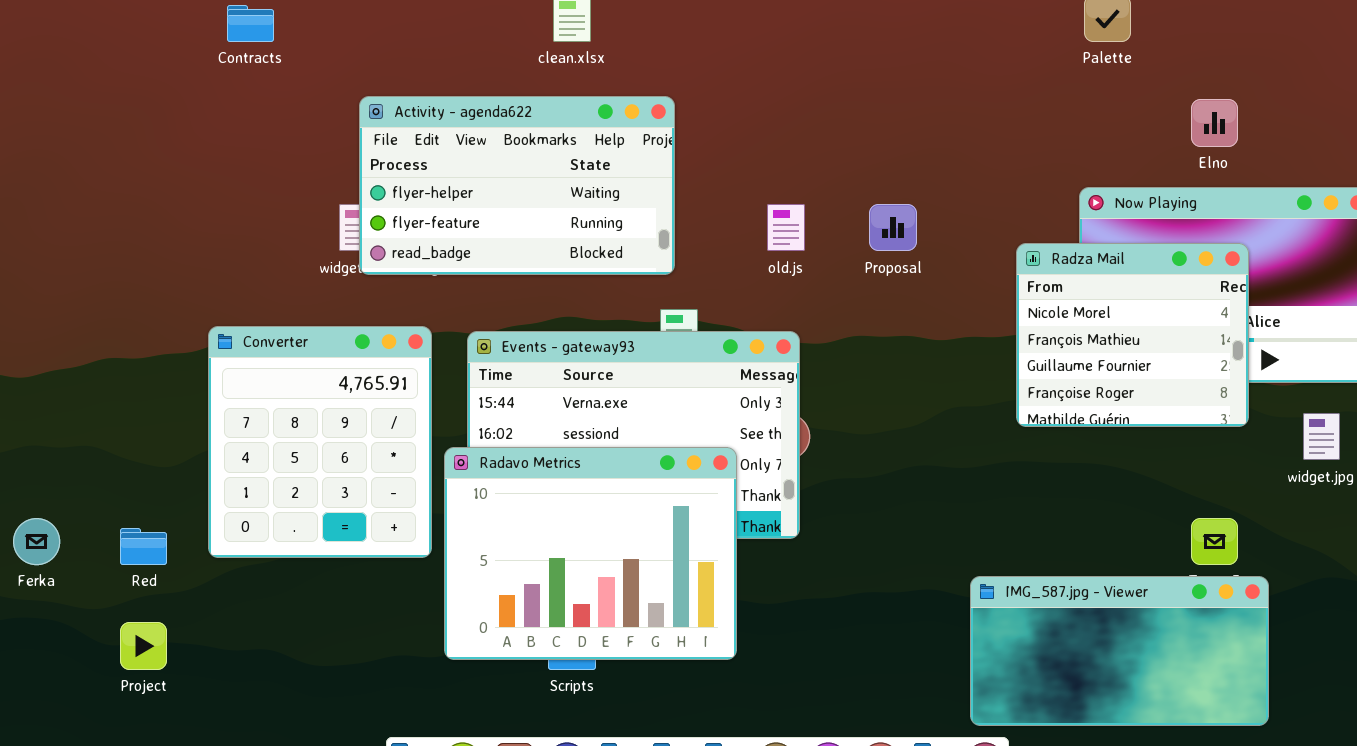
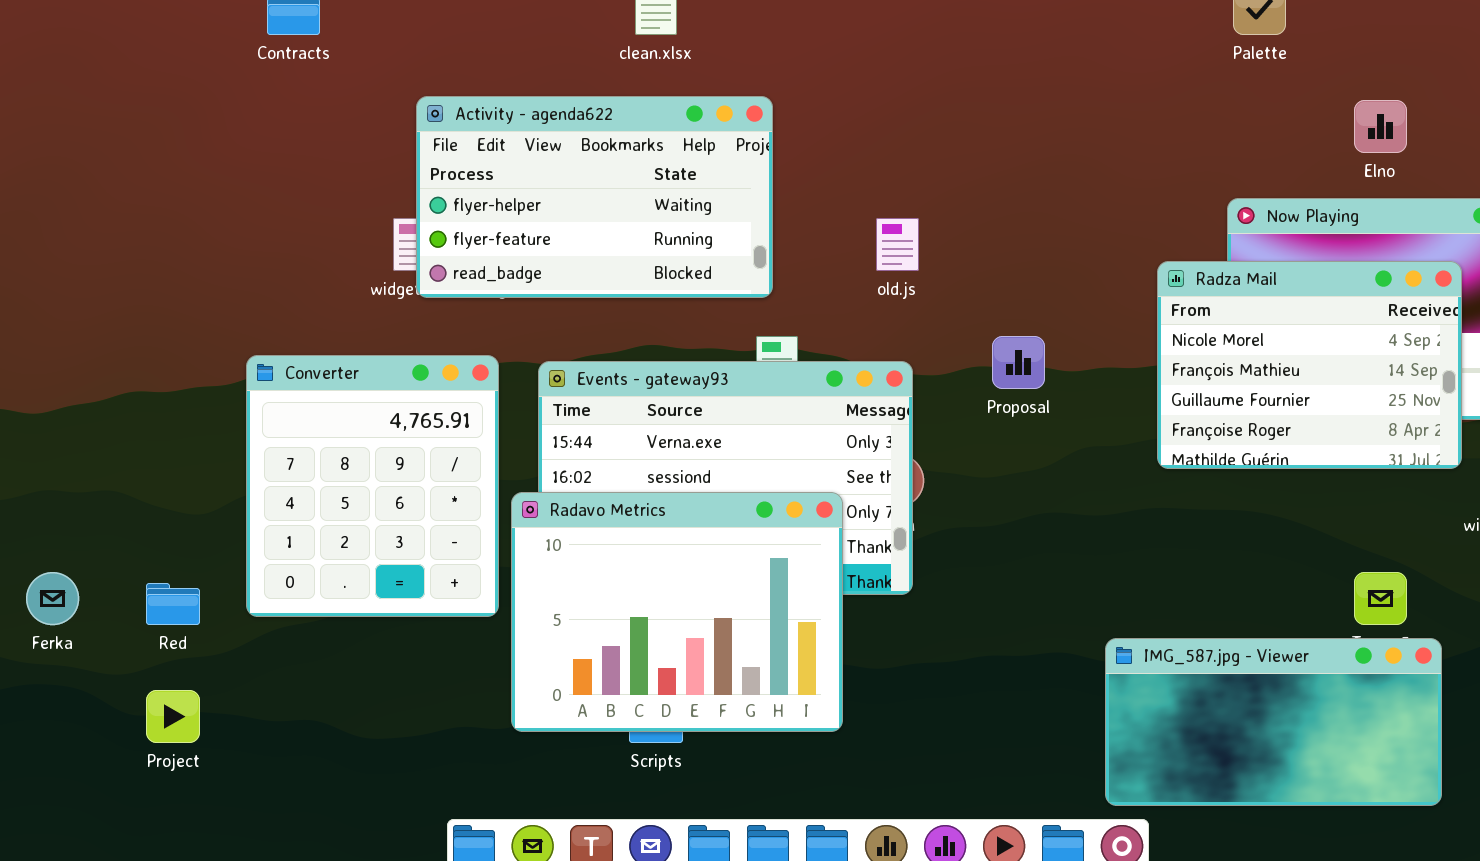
Proposal: [869,204,917,251] -> [992,336,1045,389], moved
Radza Mail: [1016,243,1249,427] -> [1157,261,1462,469], resized

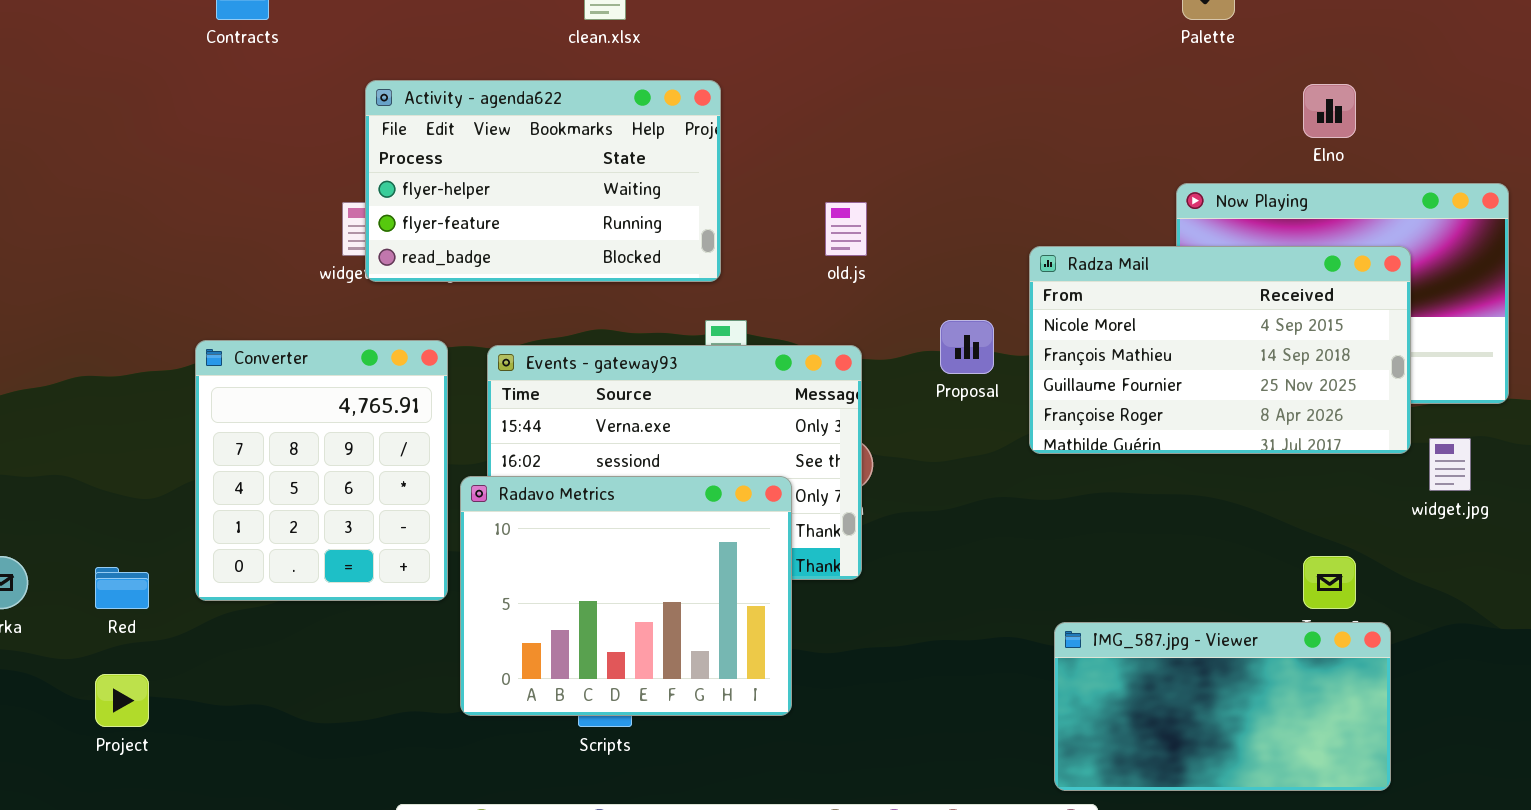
Radza Mail: [1157,261,1462,469] -> [1029,246,1411,454], resized

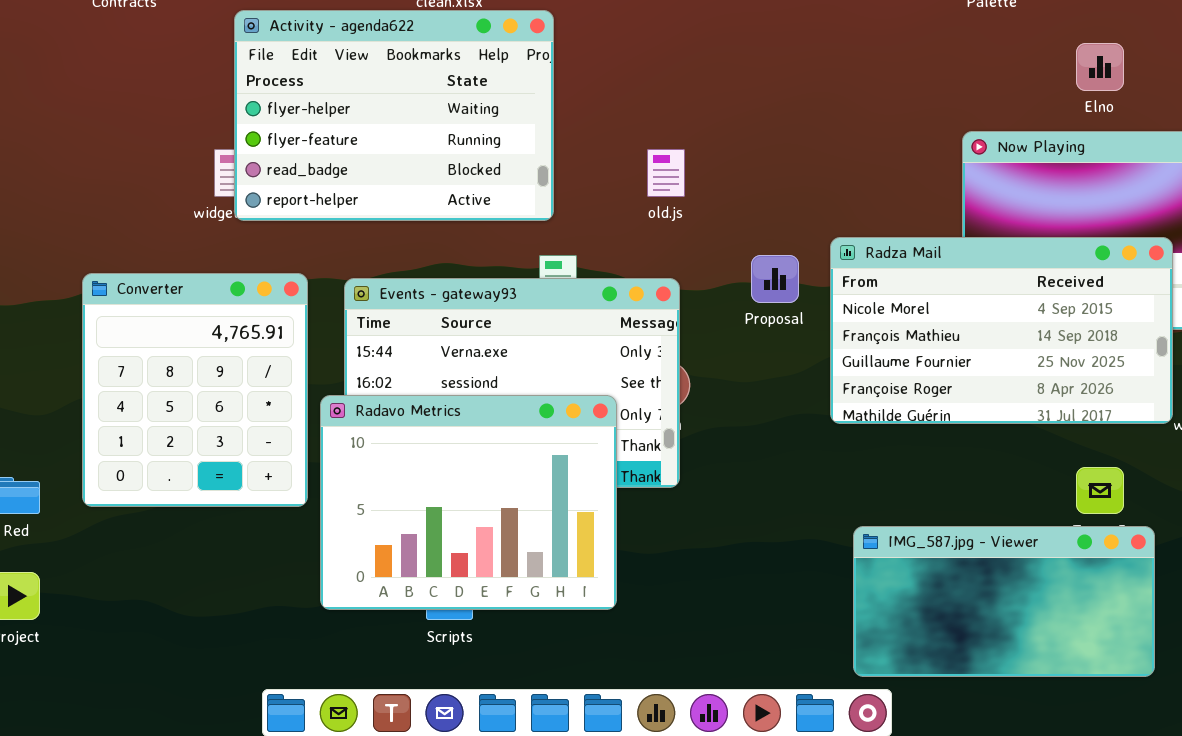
Activity - agenda622: [365,80,721,282] -> [234,10,554,221], resized
Radza Mail: [1029,246,1411,454] -> [830,237,1173,424], moved

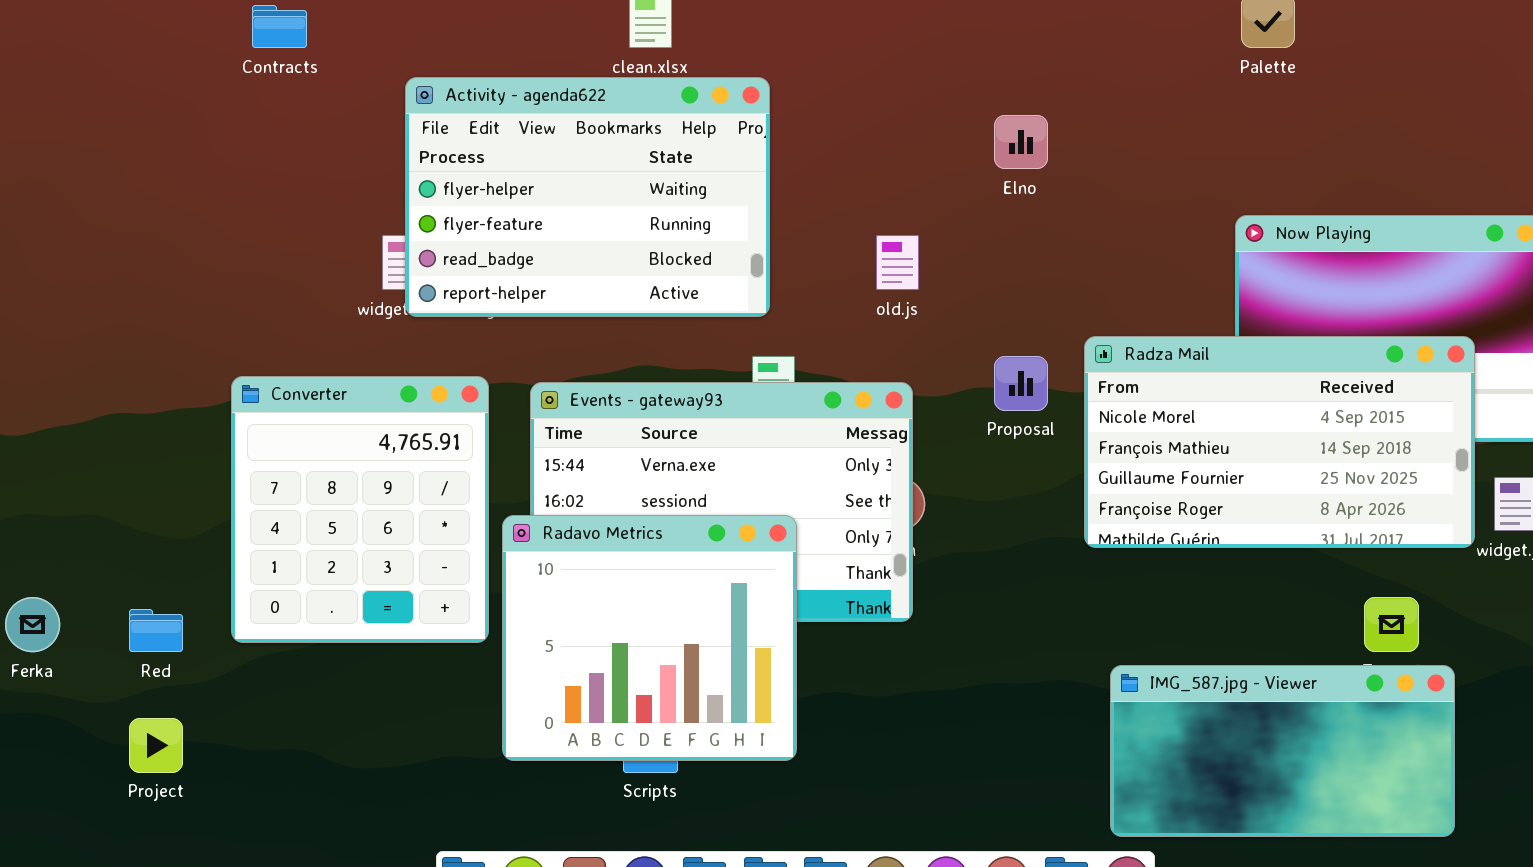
Elno: [1076,43,1124,91] -> [994,115,1048,169], moved
Radavo Metrics: [320,395,617,610] -> [502,515,797,761], resized

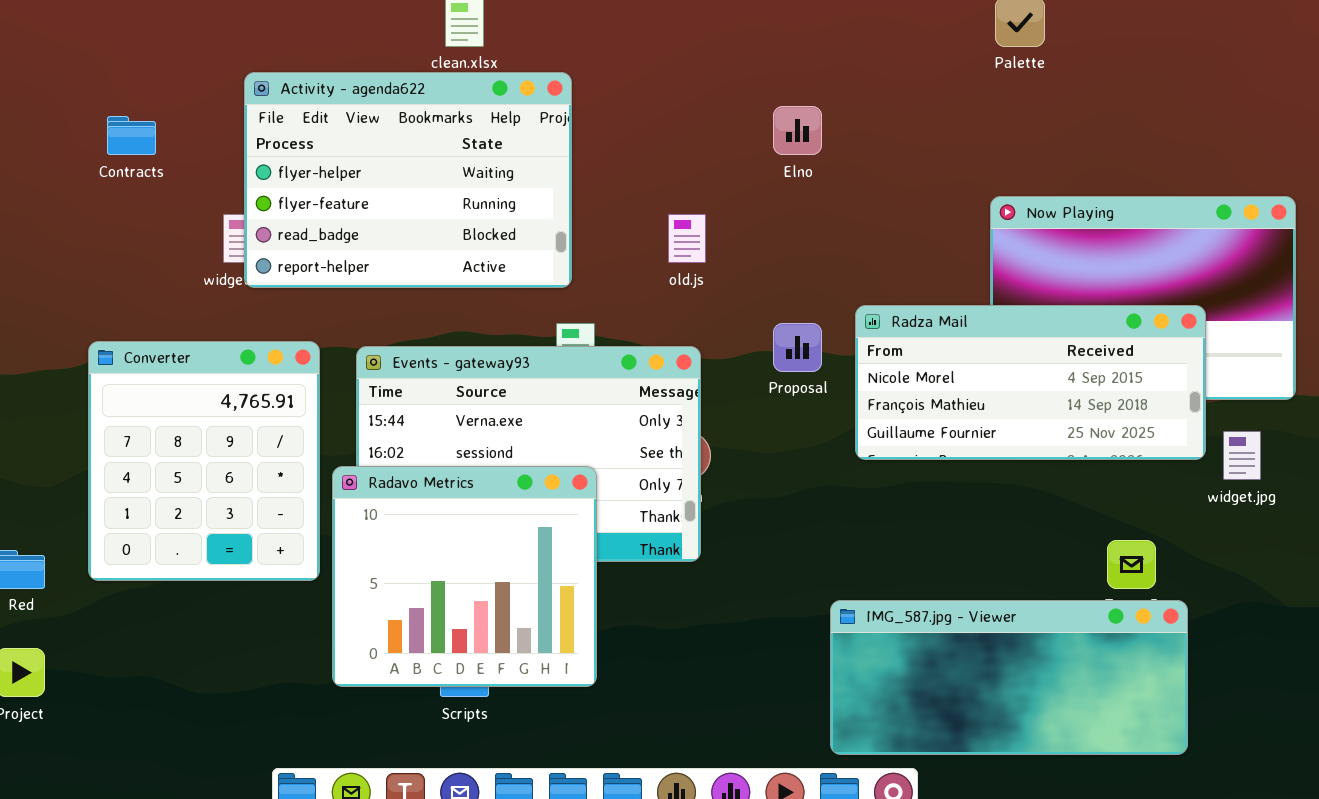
Contracts: [252,5,307,48] -> [107,116,156,155], moved
Radza Mail: [1084,336,1475,548] -> [855,305,1206,460], resized
IMG_587.jpg - Viewer: [1110,665,1455,837] -> [830,600,1188,755], resized

